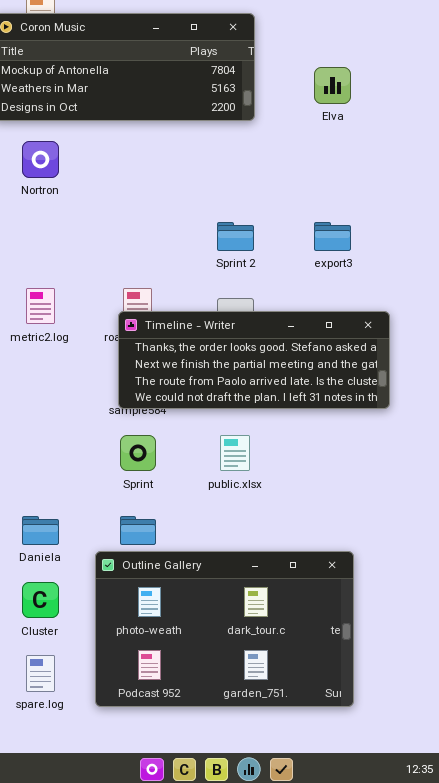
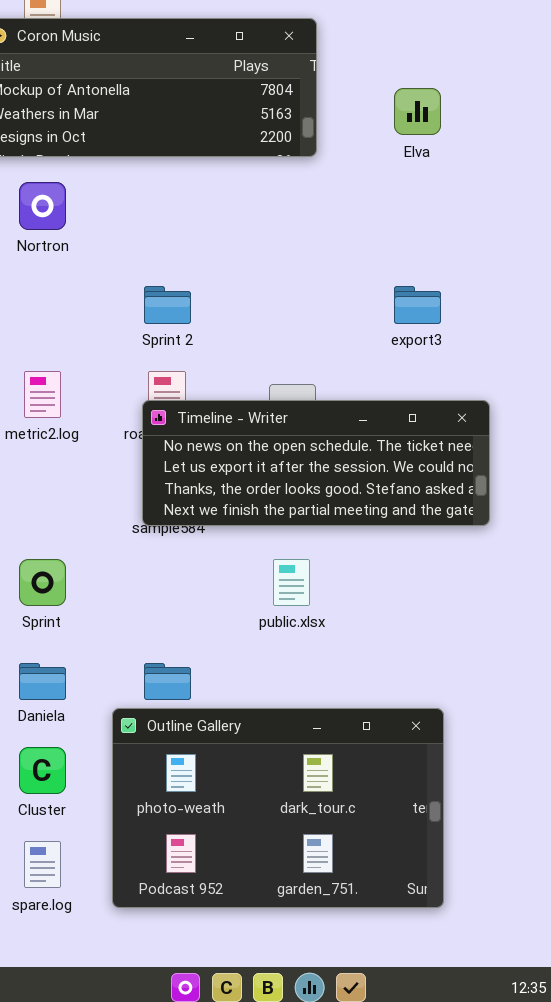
Sprint 2: [217,222,254,251] -> [144,286,191,324], moved
Timeline - Writer: [118,311,390,409] -> [142,400,490,526], scrolled up 2 rows
Sprint: [120,435,156,471] -> [19,559,66,606], moved

